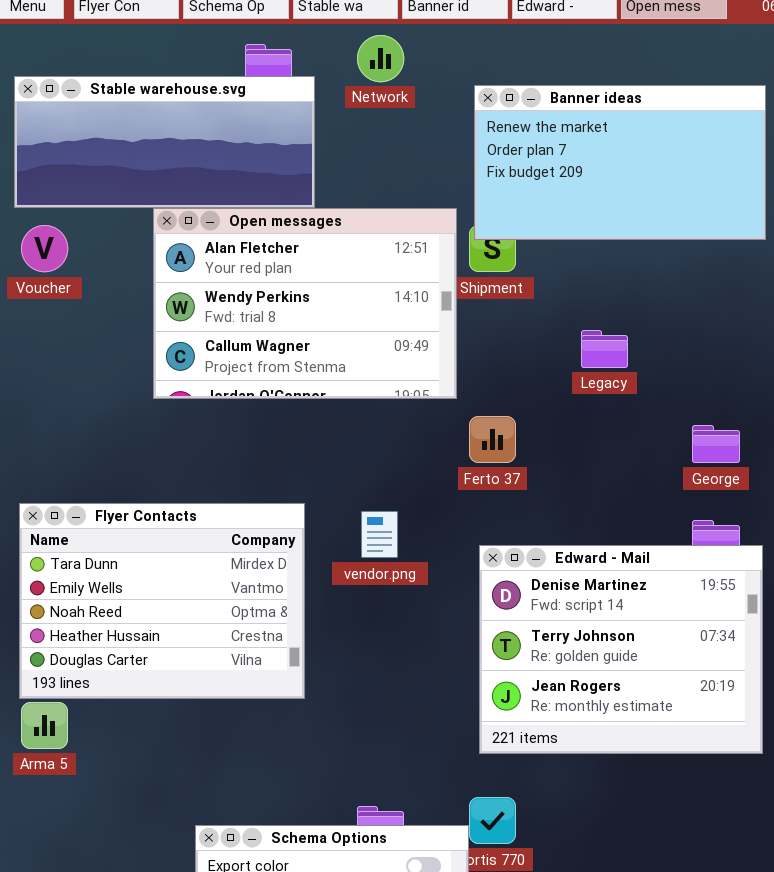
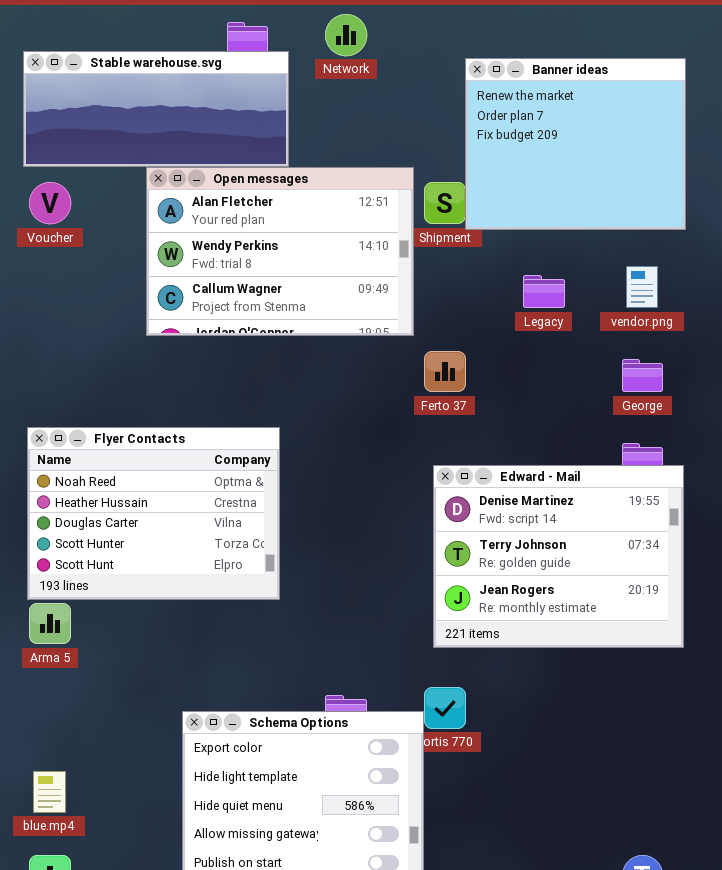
Banner ideas: [474,85,766,240] -> [465,58,686,230], resized
Flyer Contacts: [19,503,305,699] -> [27,427,280,600], scrolled down 2 rows
vendor.png: [361,511,398,558] -> [626,266,658,308], moved

